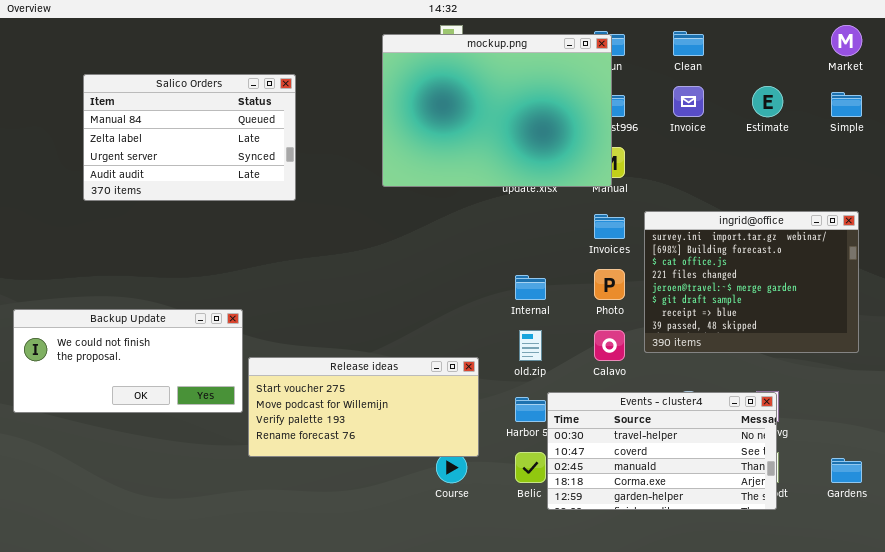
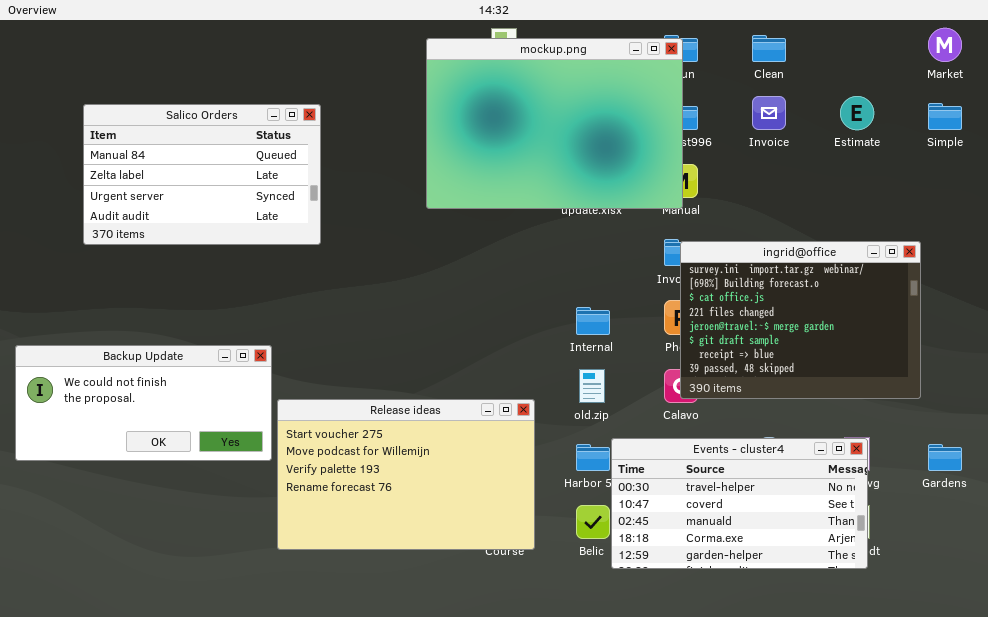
Salico Orders: [83,74,296,201] -> [83,104,321,245], moved
ingrid@office: [644,211,859,353] -> [680,241,921,399], moved
Release ideas: [248,357,479,457] -> [277,399,535,550], resized
Gardens: [831,458,862,483] -> [928,444,962,471], moved

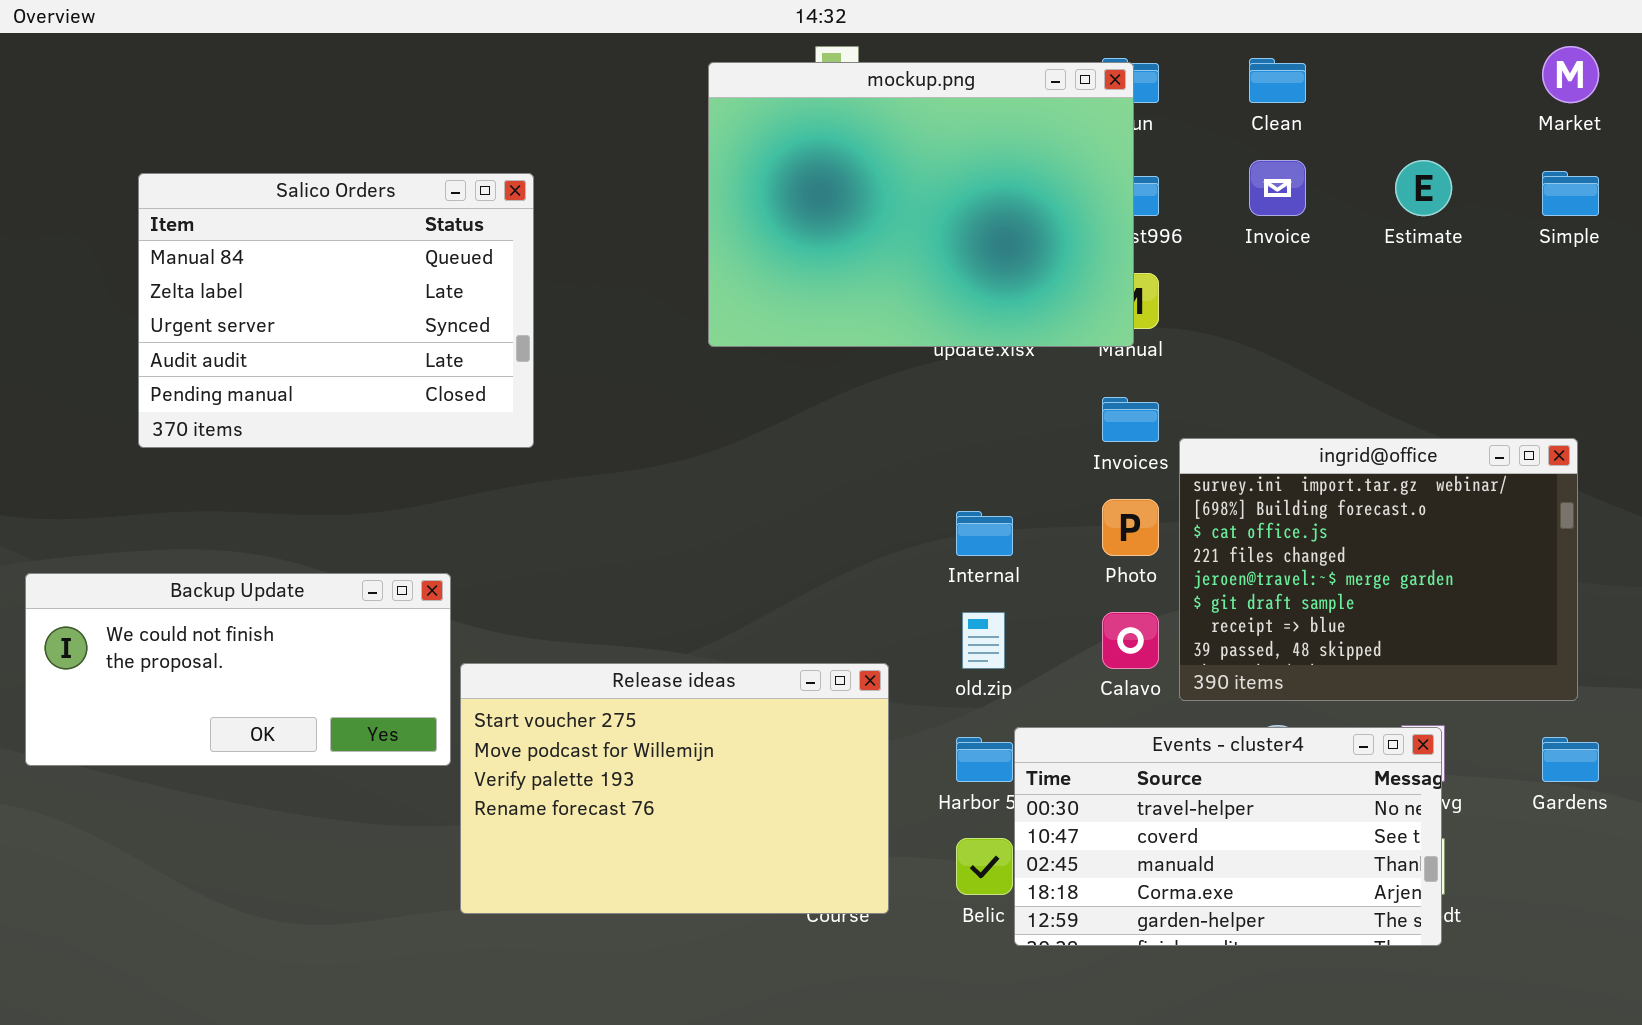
Salico Orders: [83,104,321,245] -> [138,173,534,448], resized
ingrid@office: [680,241,921,399] -> [1179,438,1578,701], moved

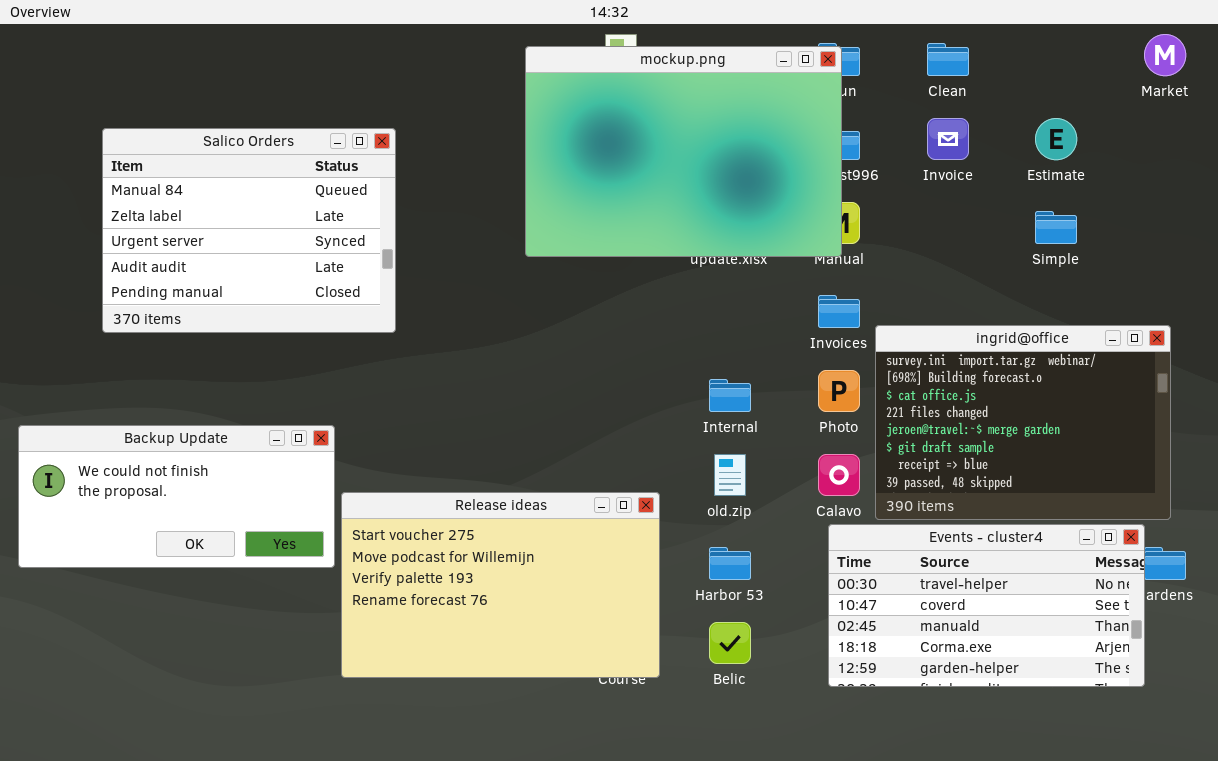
Simple: [1542,171,1599,216] -> [1035,211,1077,244], moved
Events - cluster4: [1014,727,1442,946] -> [828,524,1145,687], moved

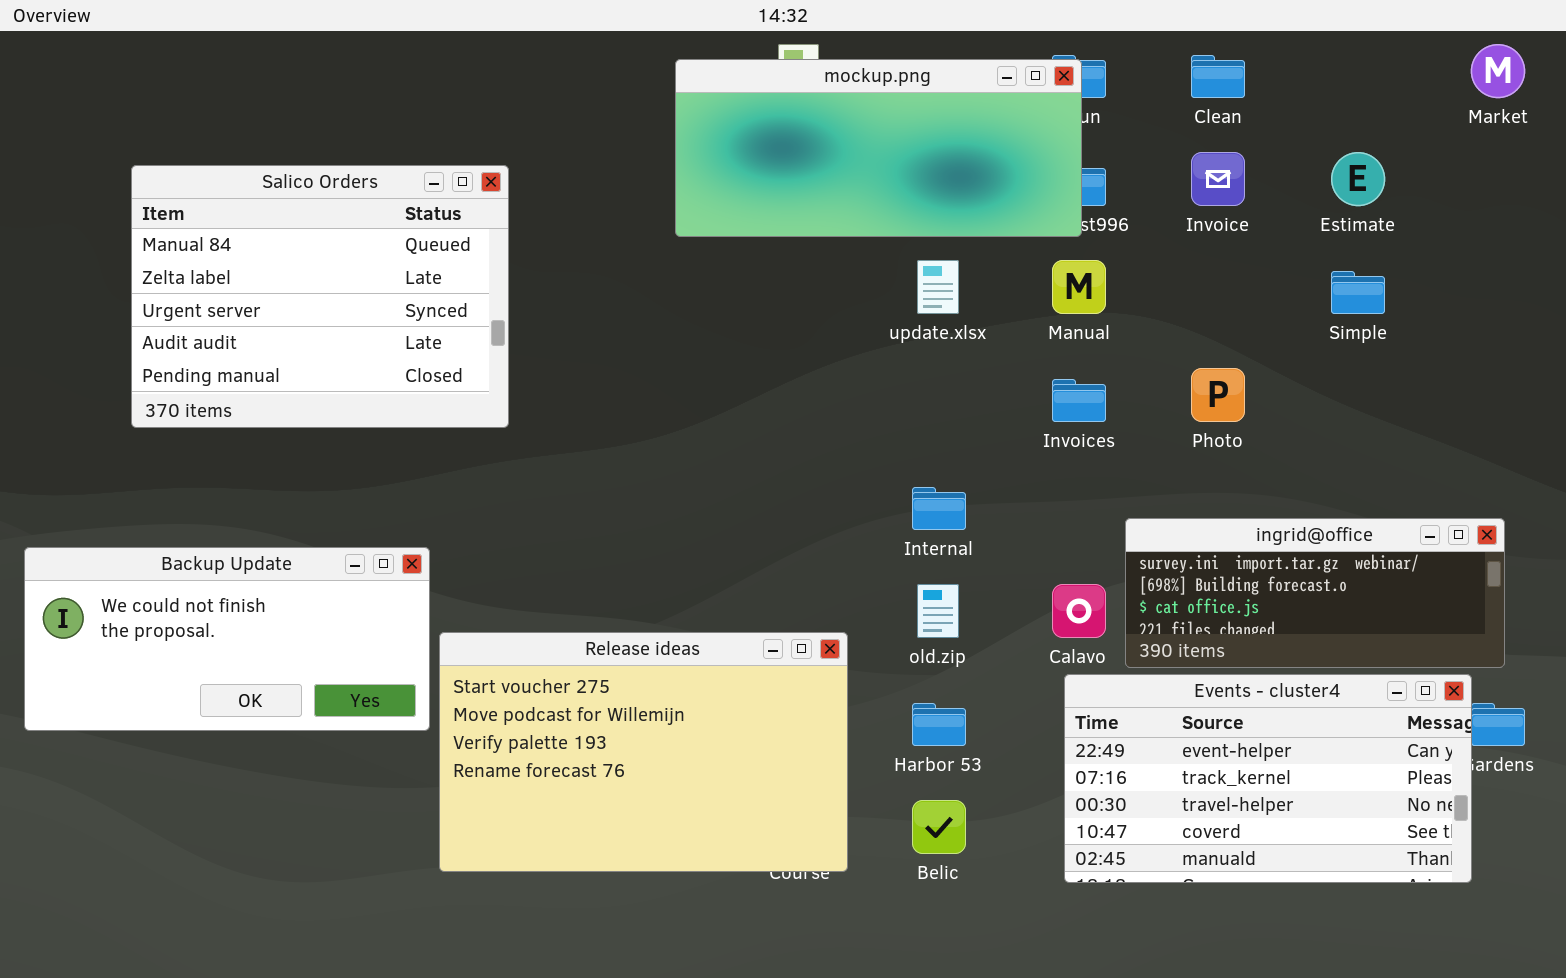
mockup.png: [525,46,842,257] -> [675,59,1082,237], resized
ingrid@office: [875,325,1171,520] -> [1125,518,1505,668], resized
Photo: [818,370,860,412] -> [1191,368,1245,422], moved
Events - cluster4: [828,524,1145,687] -> [1064,674,1472,883], scrolled up 2 rows

